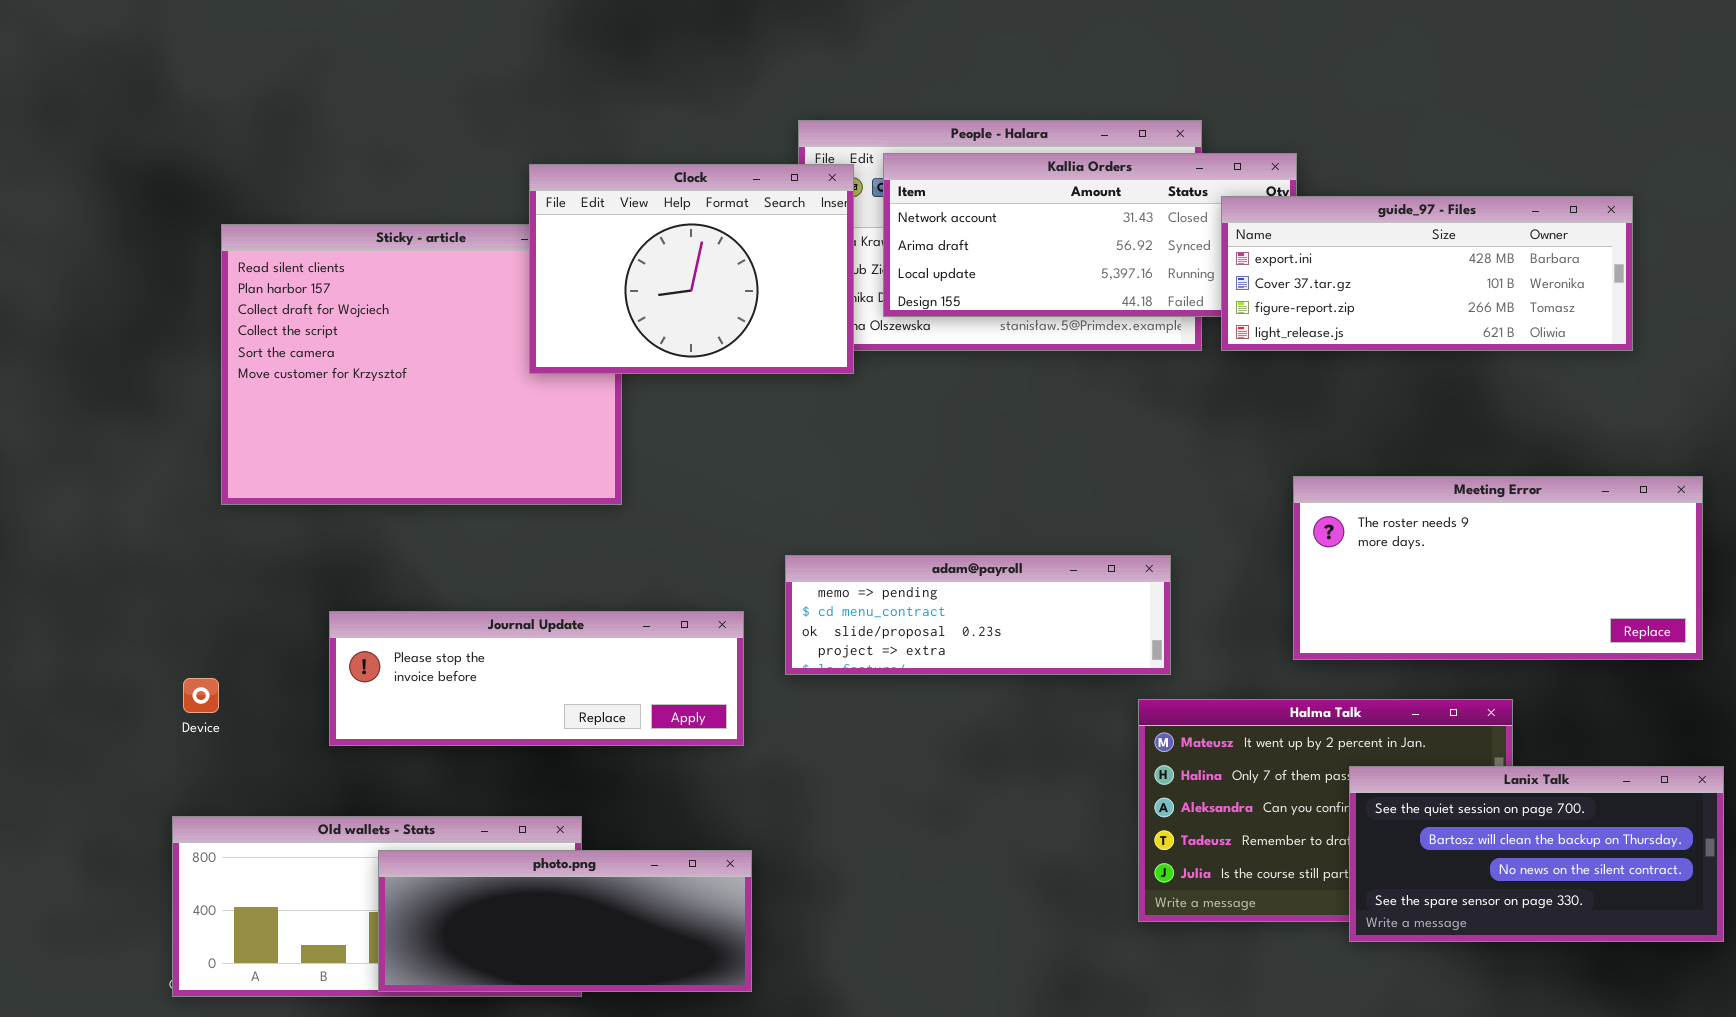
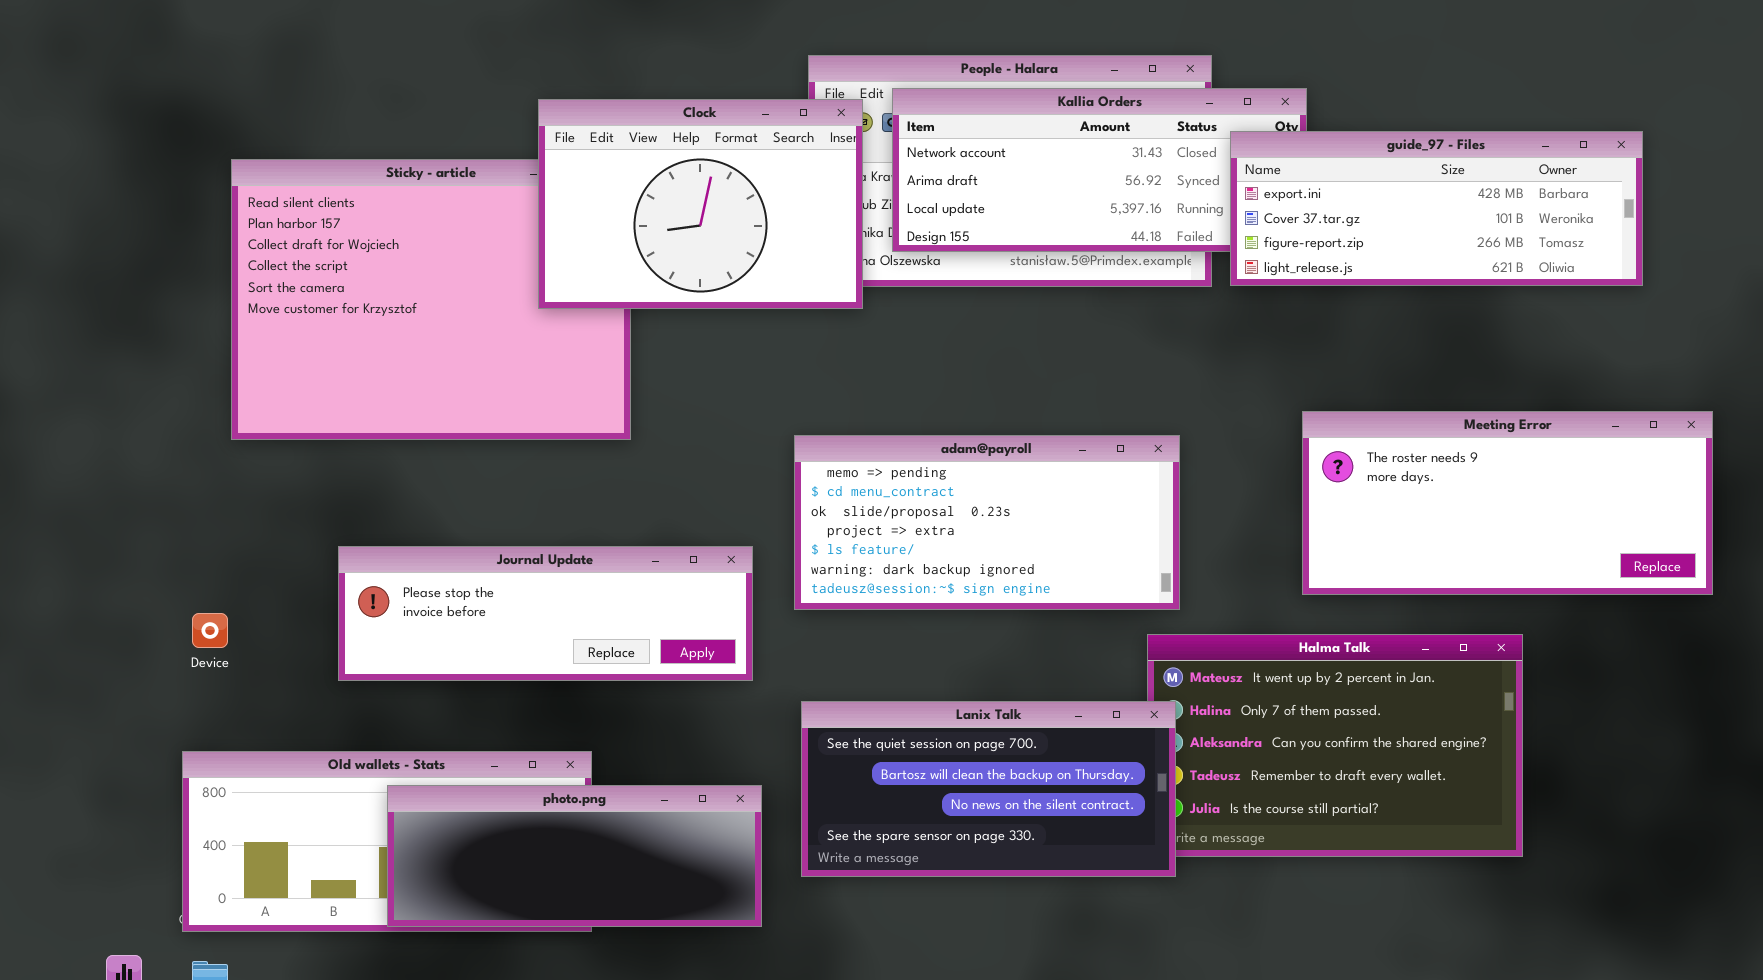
adam@payroll: [785,555,1171,675] -> [794,435,1180,610], resized
Lanix Talk: [1349,766,1724,942] -> [801,701,1176,877], moved

